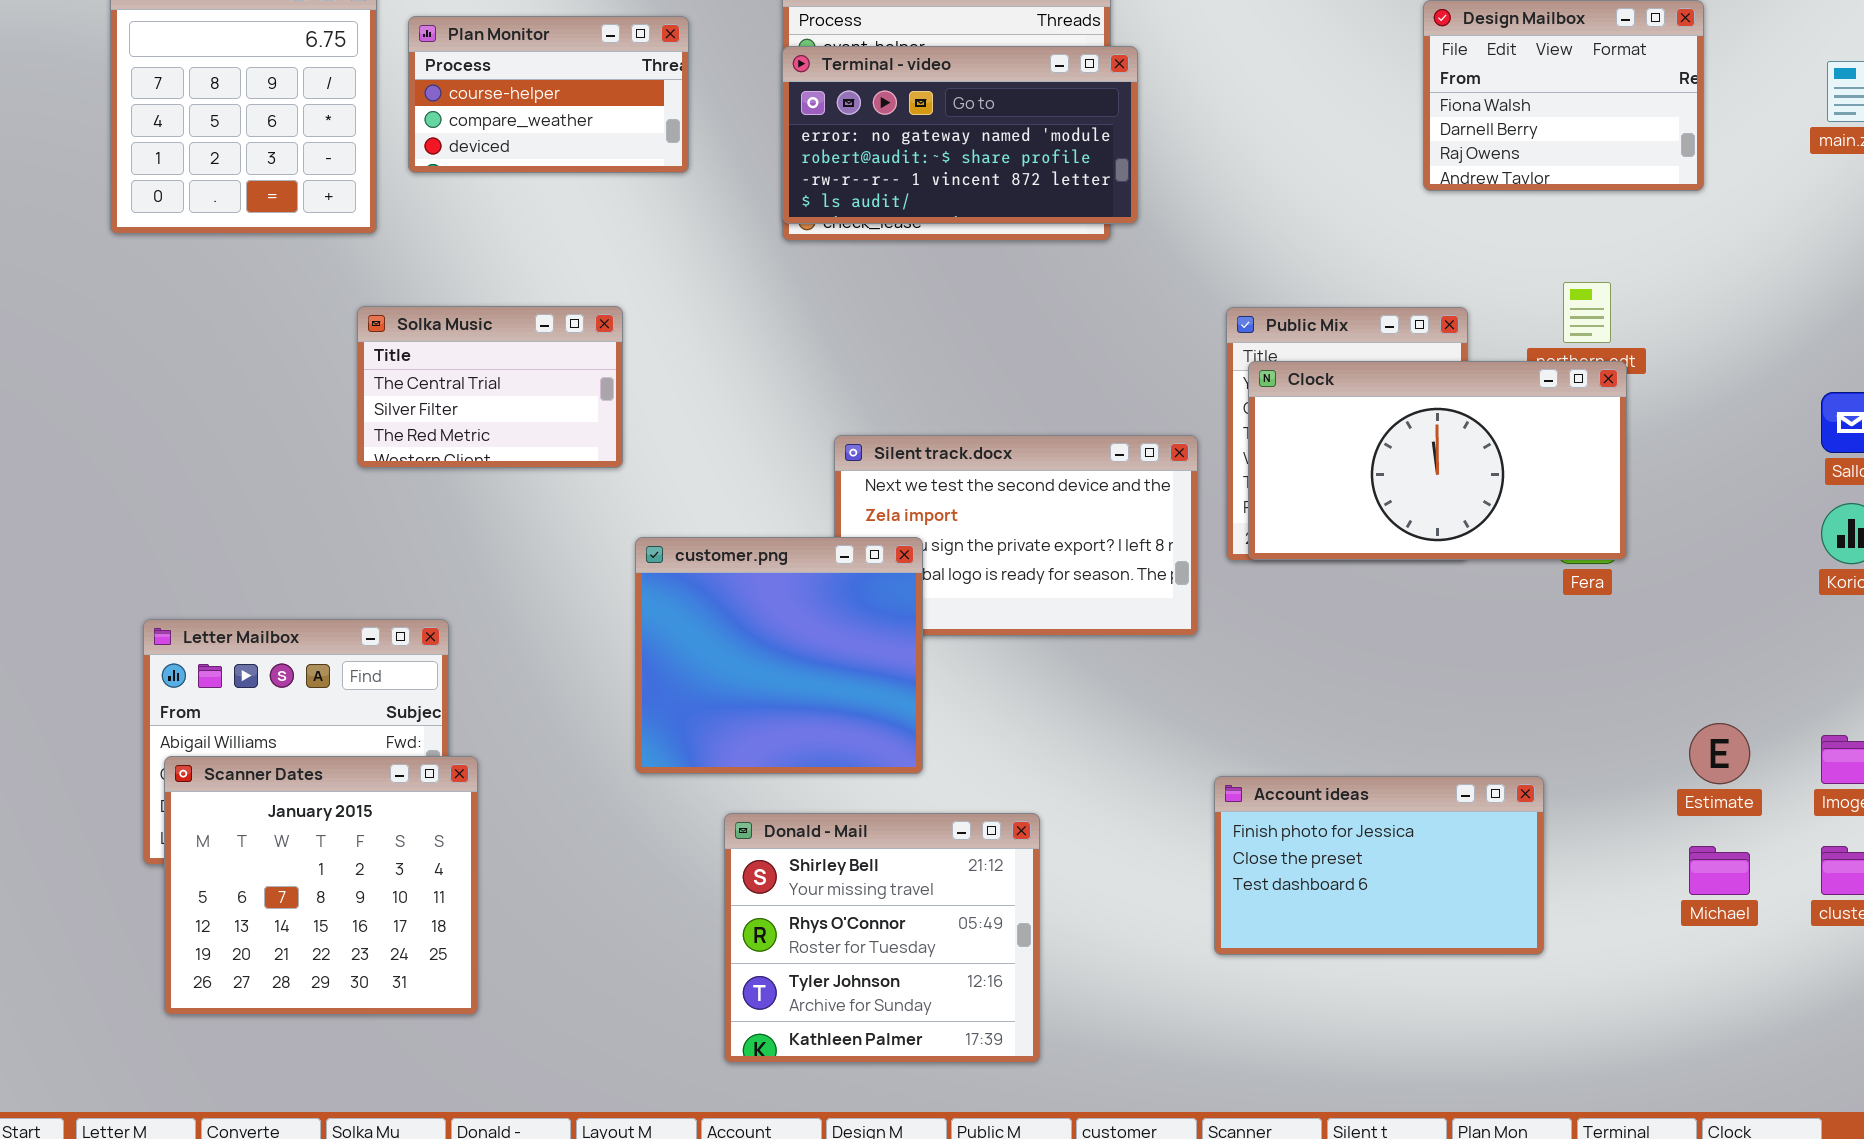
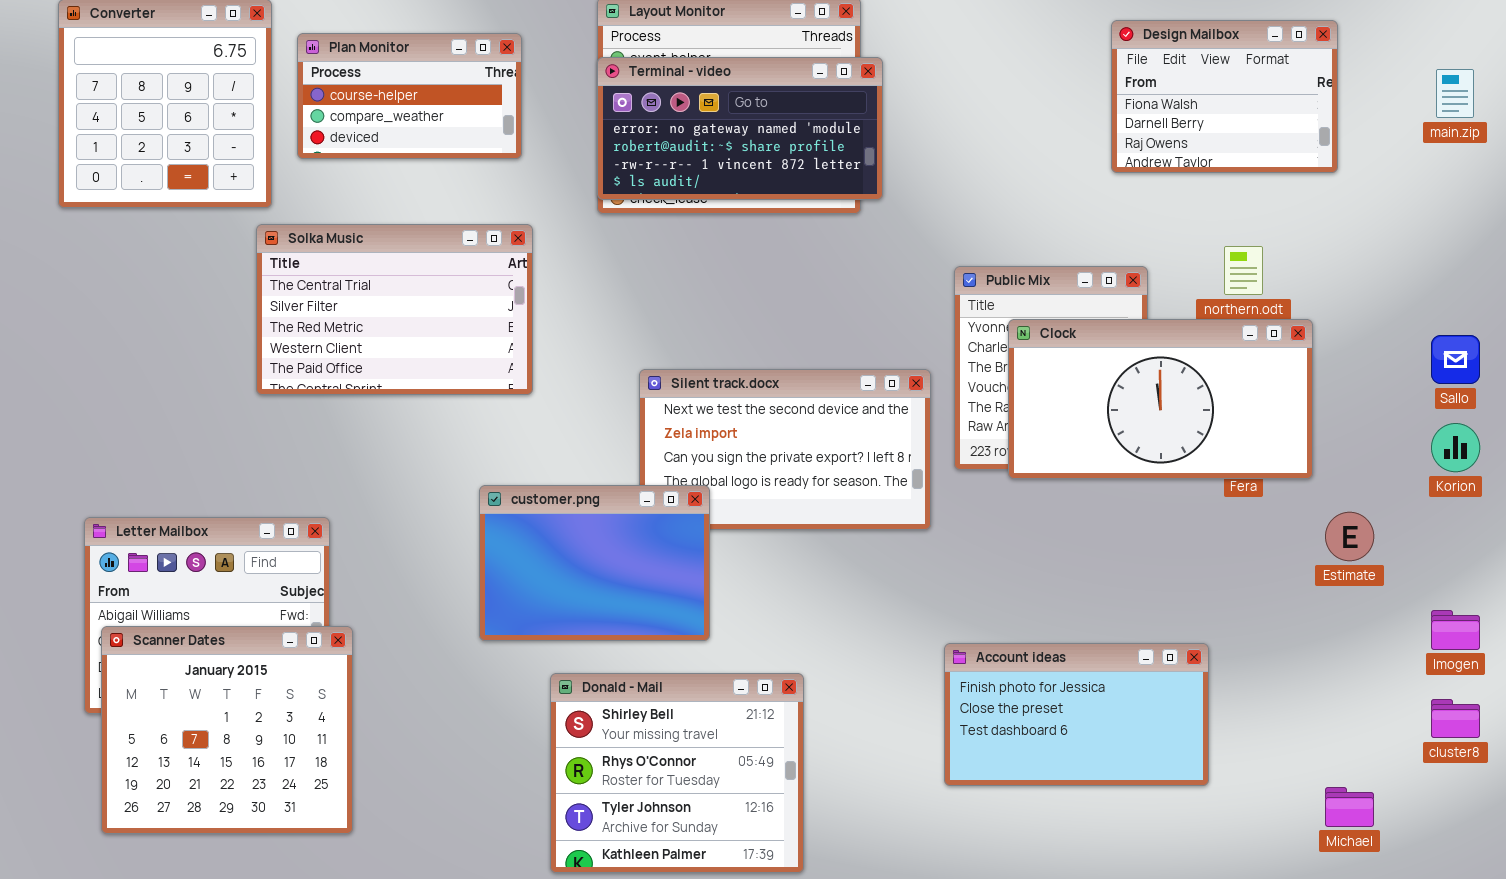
Solka Music: [357,306,623,468] -> [256,224,533,395], resized
Clock: [1248,361,1627,560] -> [1008,319,1313,479], moved
customer.png: [635,537,923,774] -> [479,485,710,641], resized
Estimate: [1689,723,1750,784] -> [1325,512,1374,561], moved
Michael: [1689,846,1750,895] -> [1325,787,1374,827], moved

